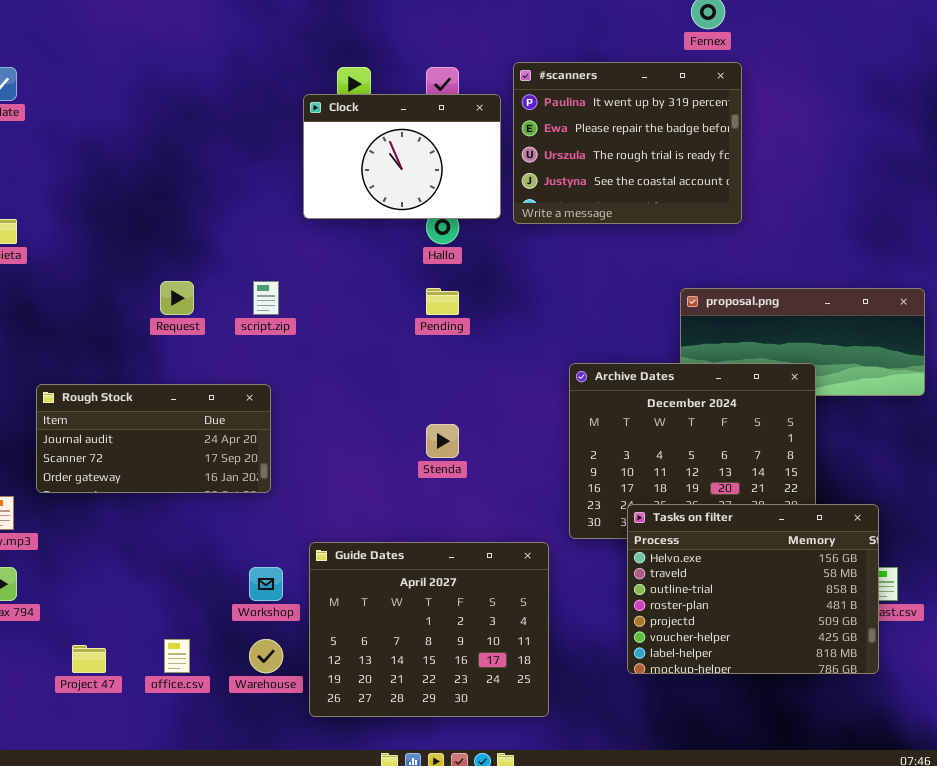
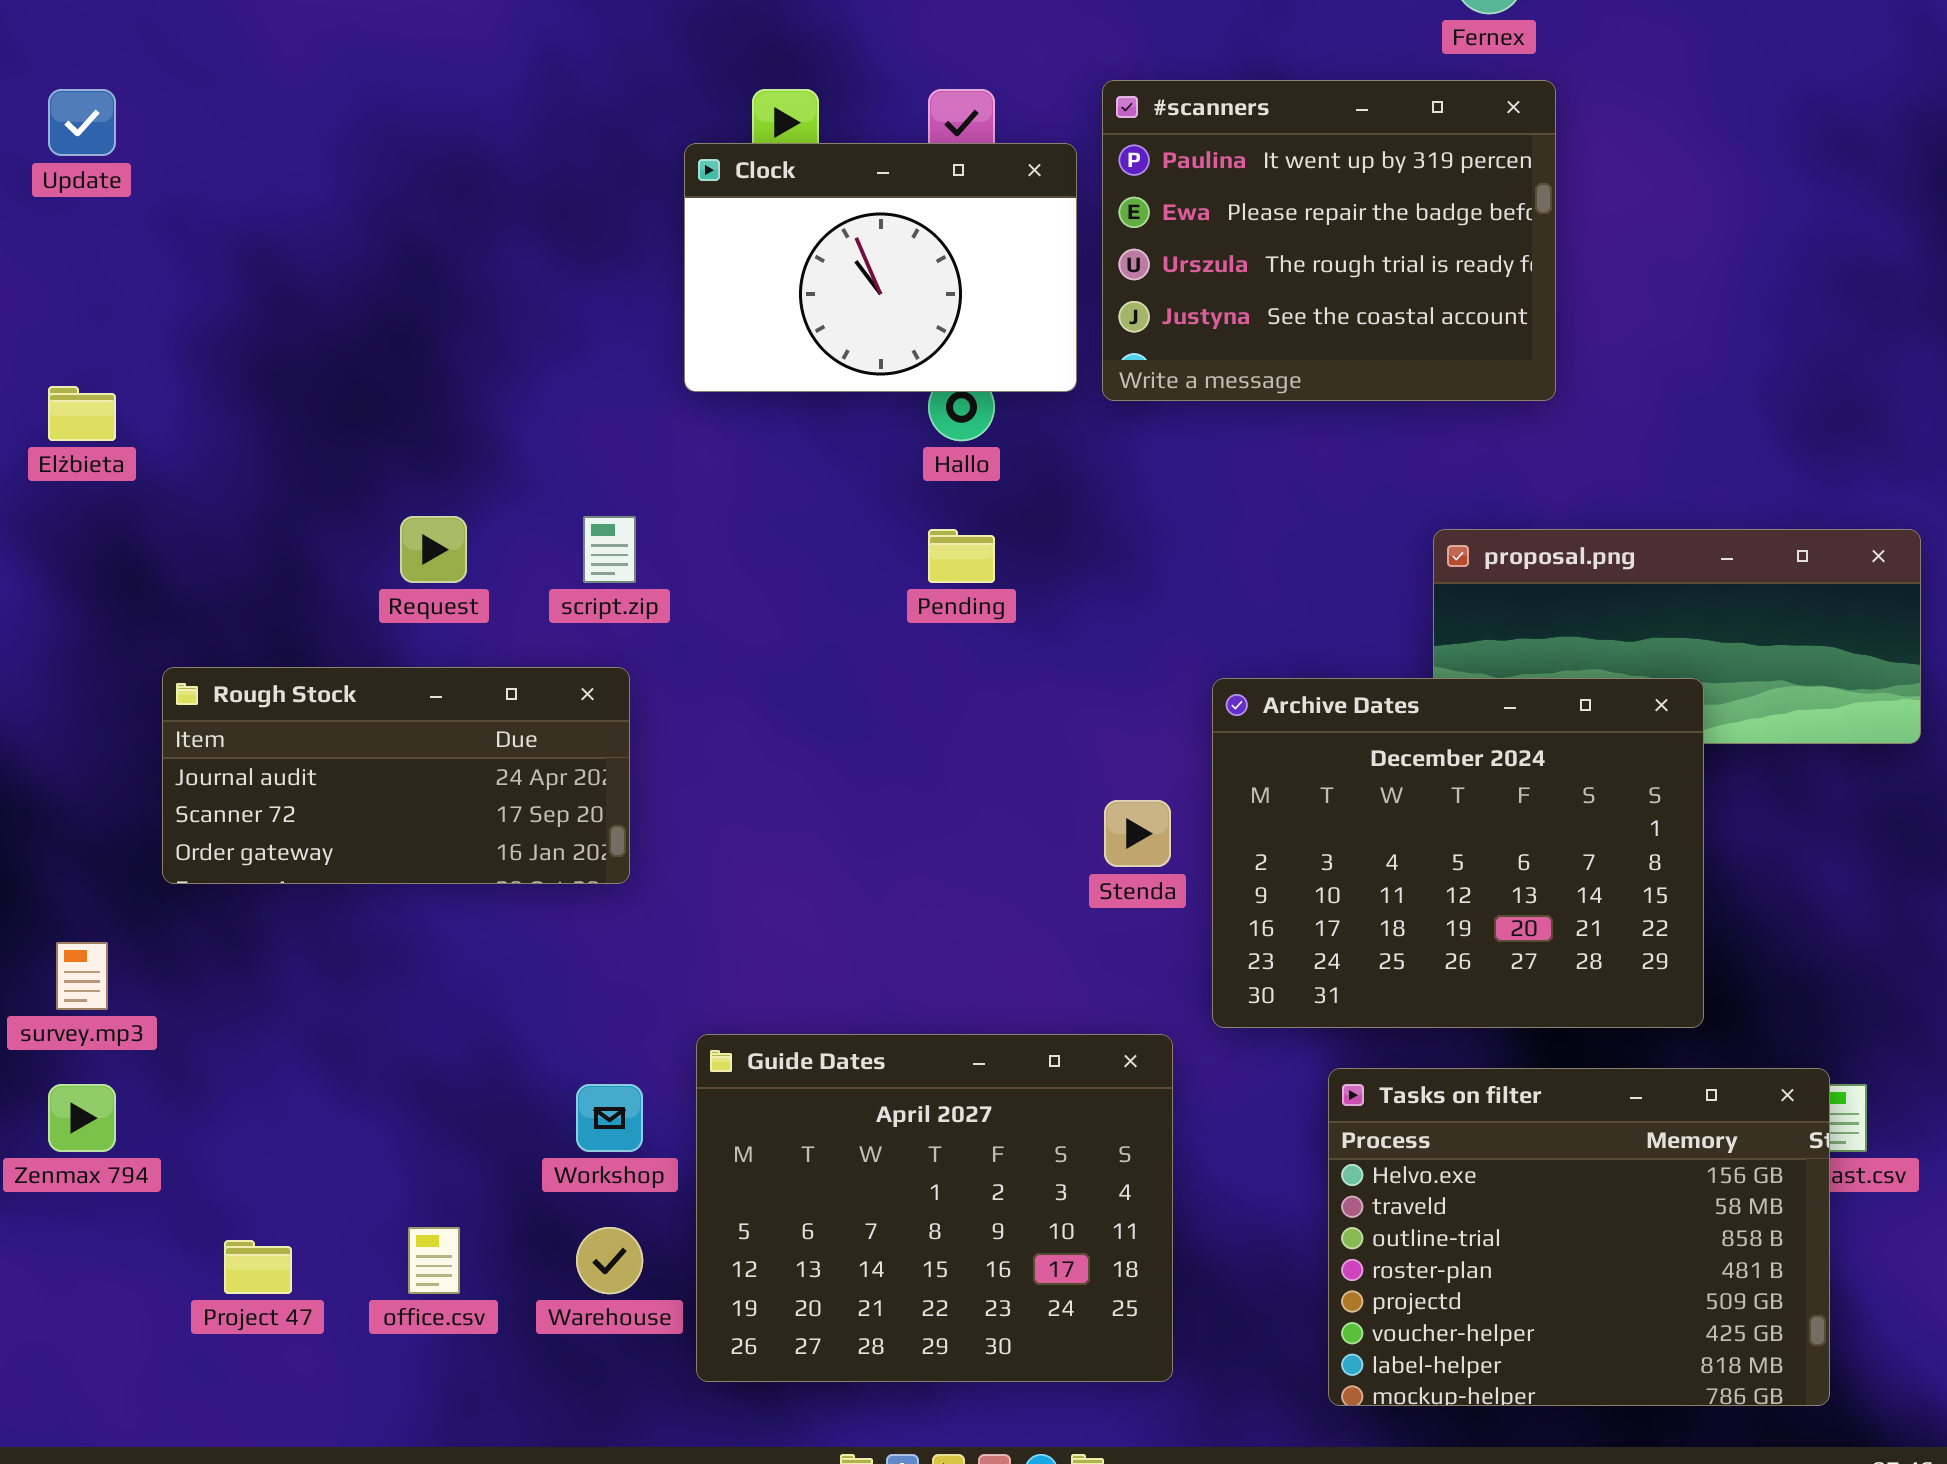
Rough Stock: [36,384,271,493] -> [162,667,630,884], moved
Stenda: [426,424,459,458] -> [1104,800,1171,867], moved
Tasks on filter: [627,504,879,674] -> [1328,1068,1830,1406], moved

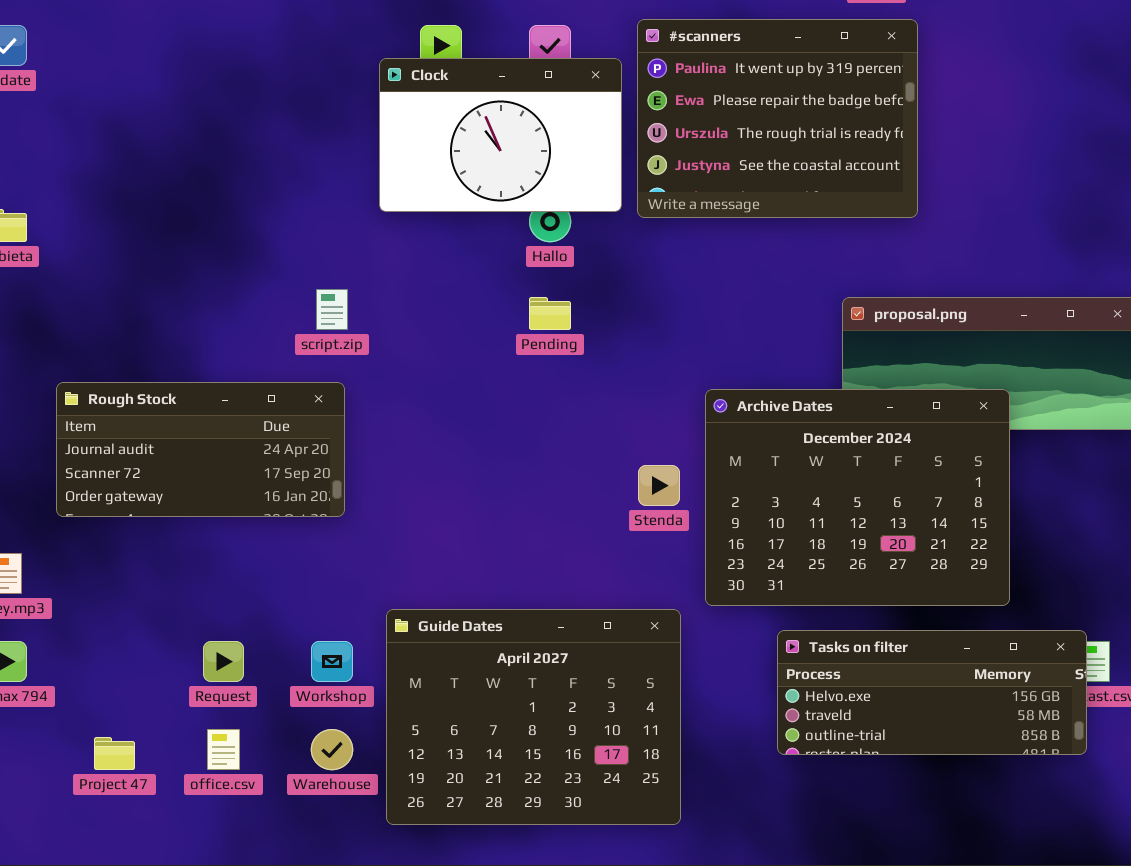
Request: [400,516,467,583] -> [203,641,244,682], moved
Tasks on filter: [1328,1068,1830,1406] -> [777,630,1087,755], resized

